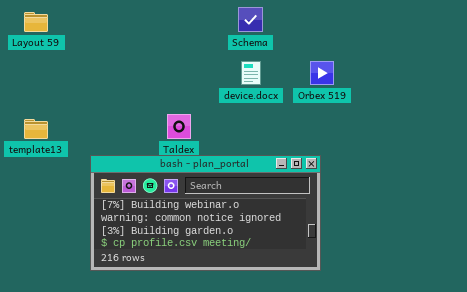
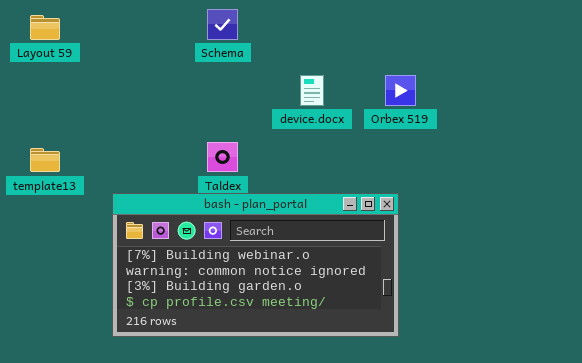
Schema: [238,7,263,32] -> [207,9,238,40], moved

